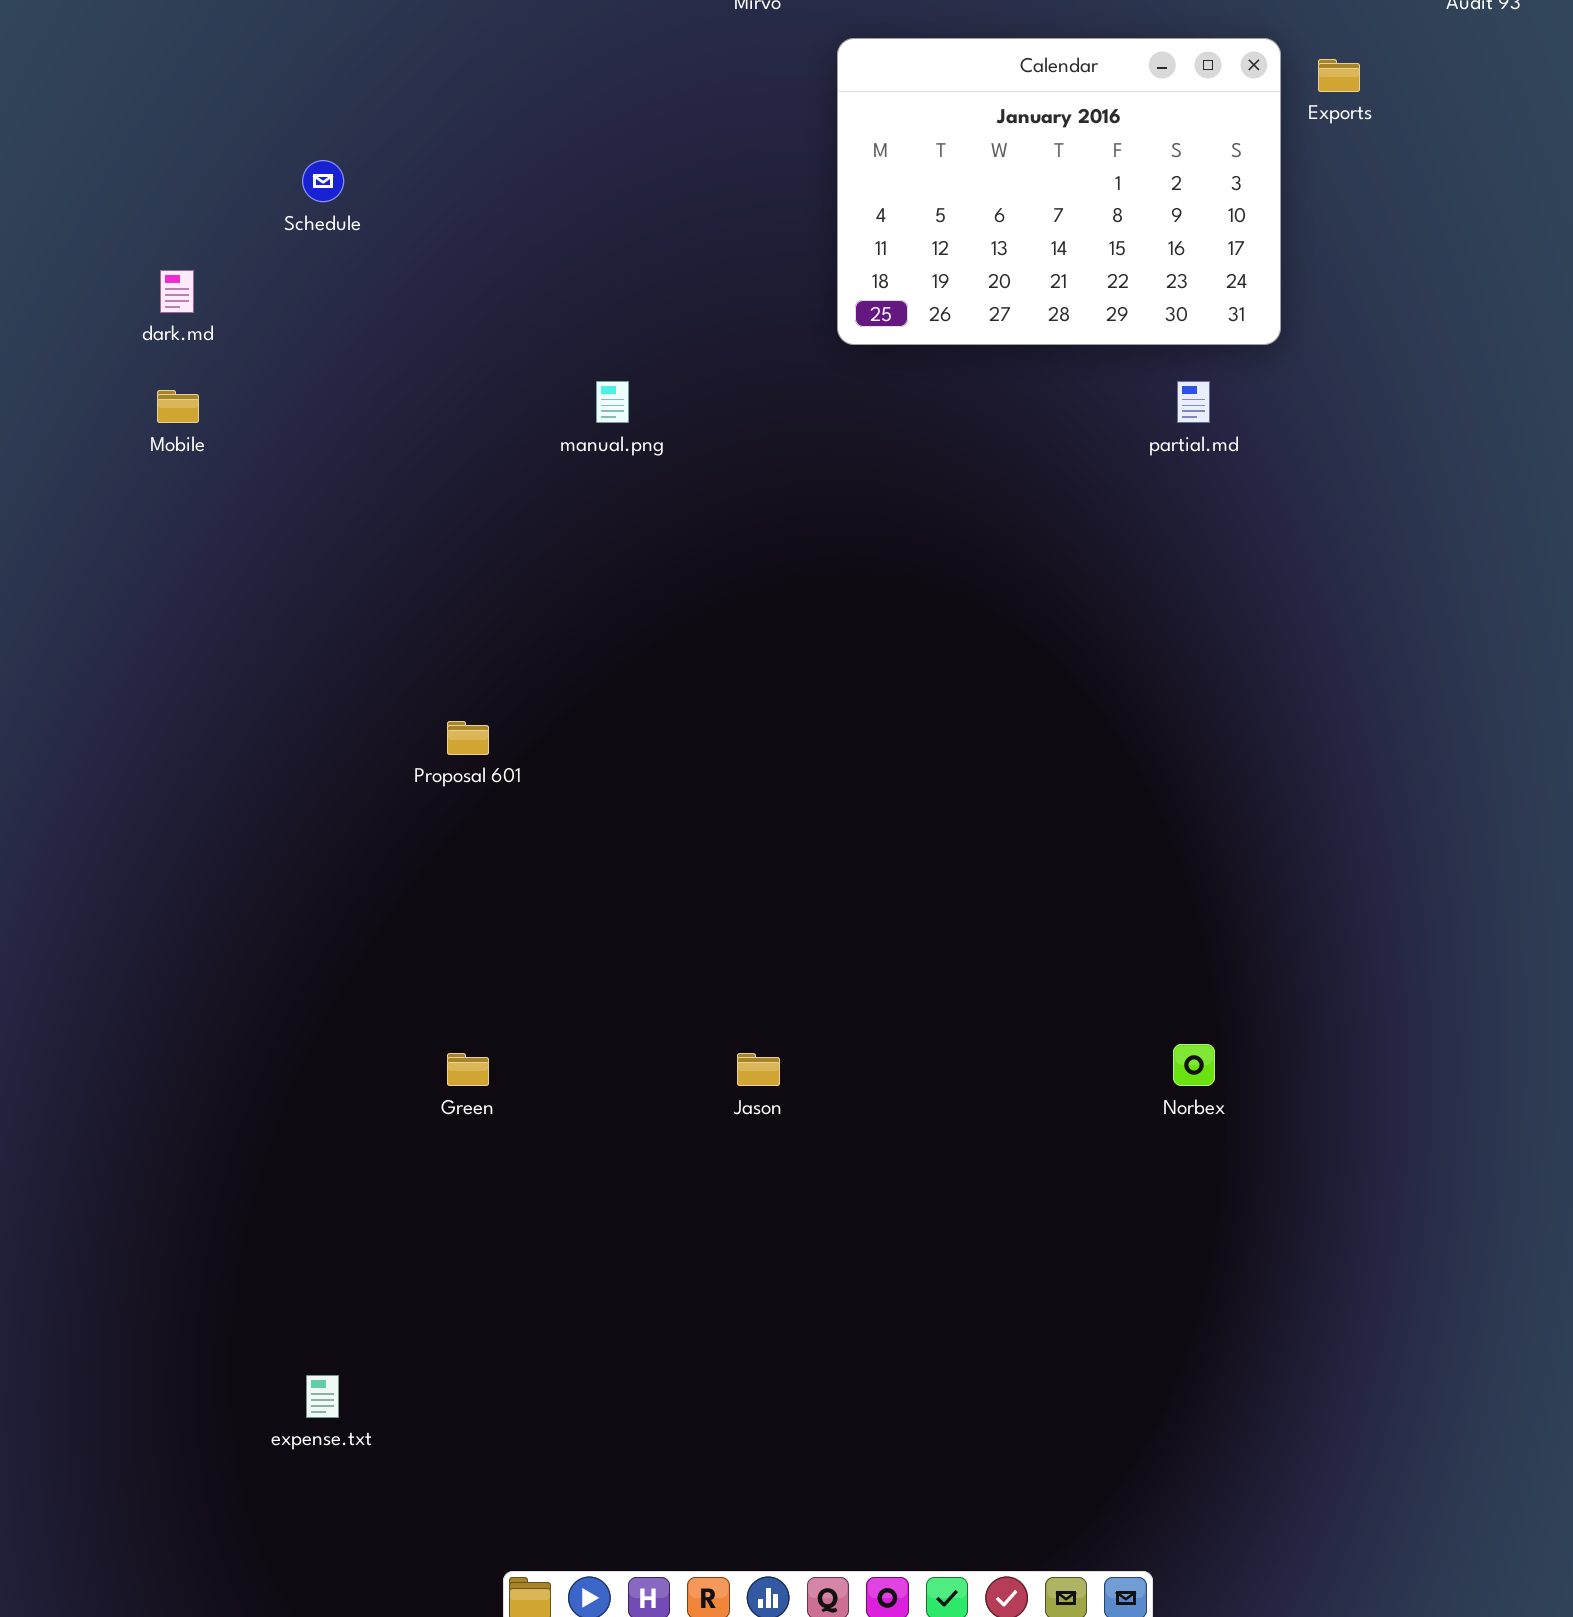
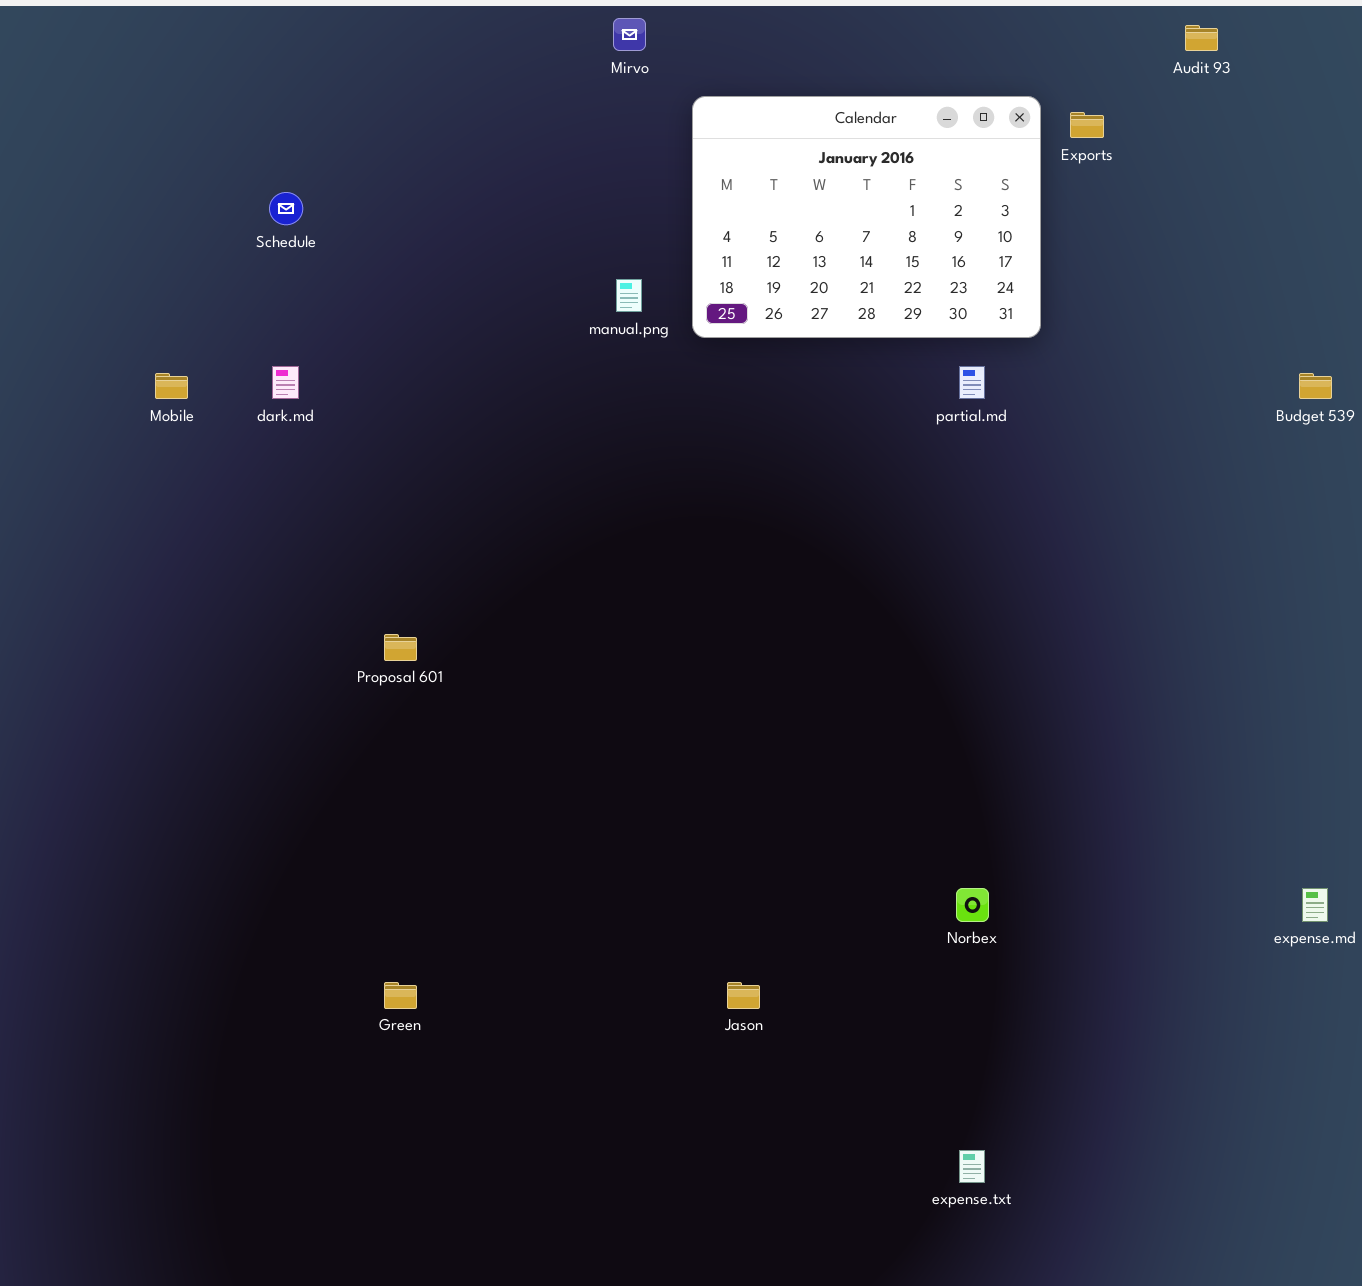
dark.md: [160,270,194,313] -> [272,366,299,399], moved
manual.png: [596,381,629,423] -> [616,279,642,312], moved
Green: [447,1053,489,1086] -> [384,982,417,1009], moved
Jason: [737,1053,780,1086] -> [727,982,760,1009], moved
expense.txt: [306,1375,339,1418] -> [959,1150,985,1183], moved

